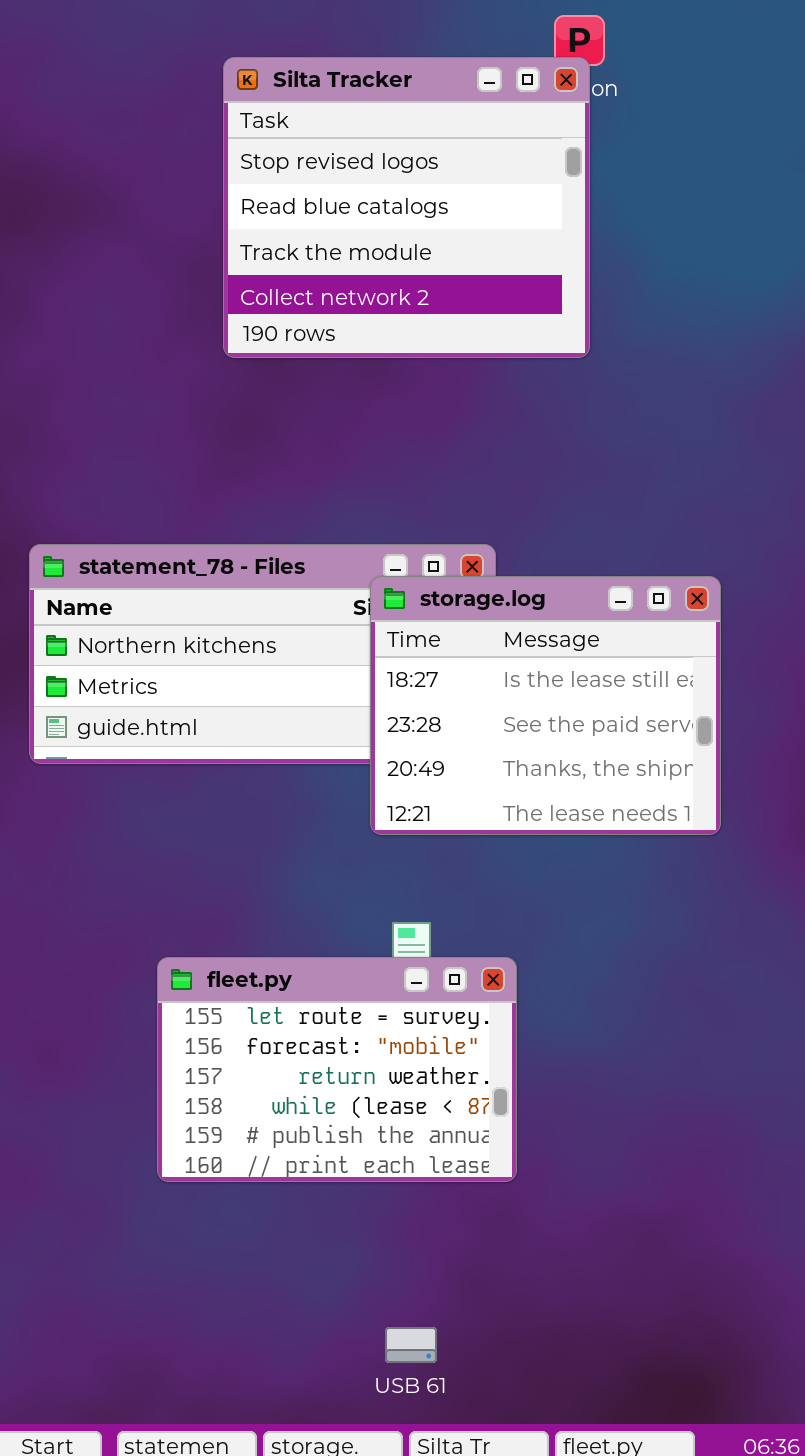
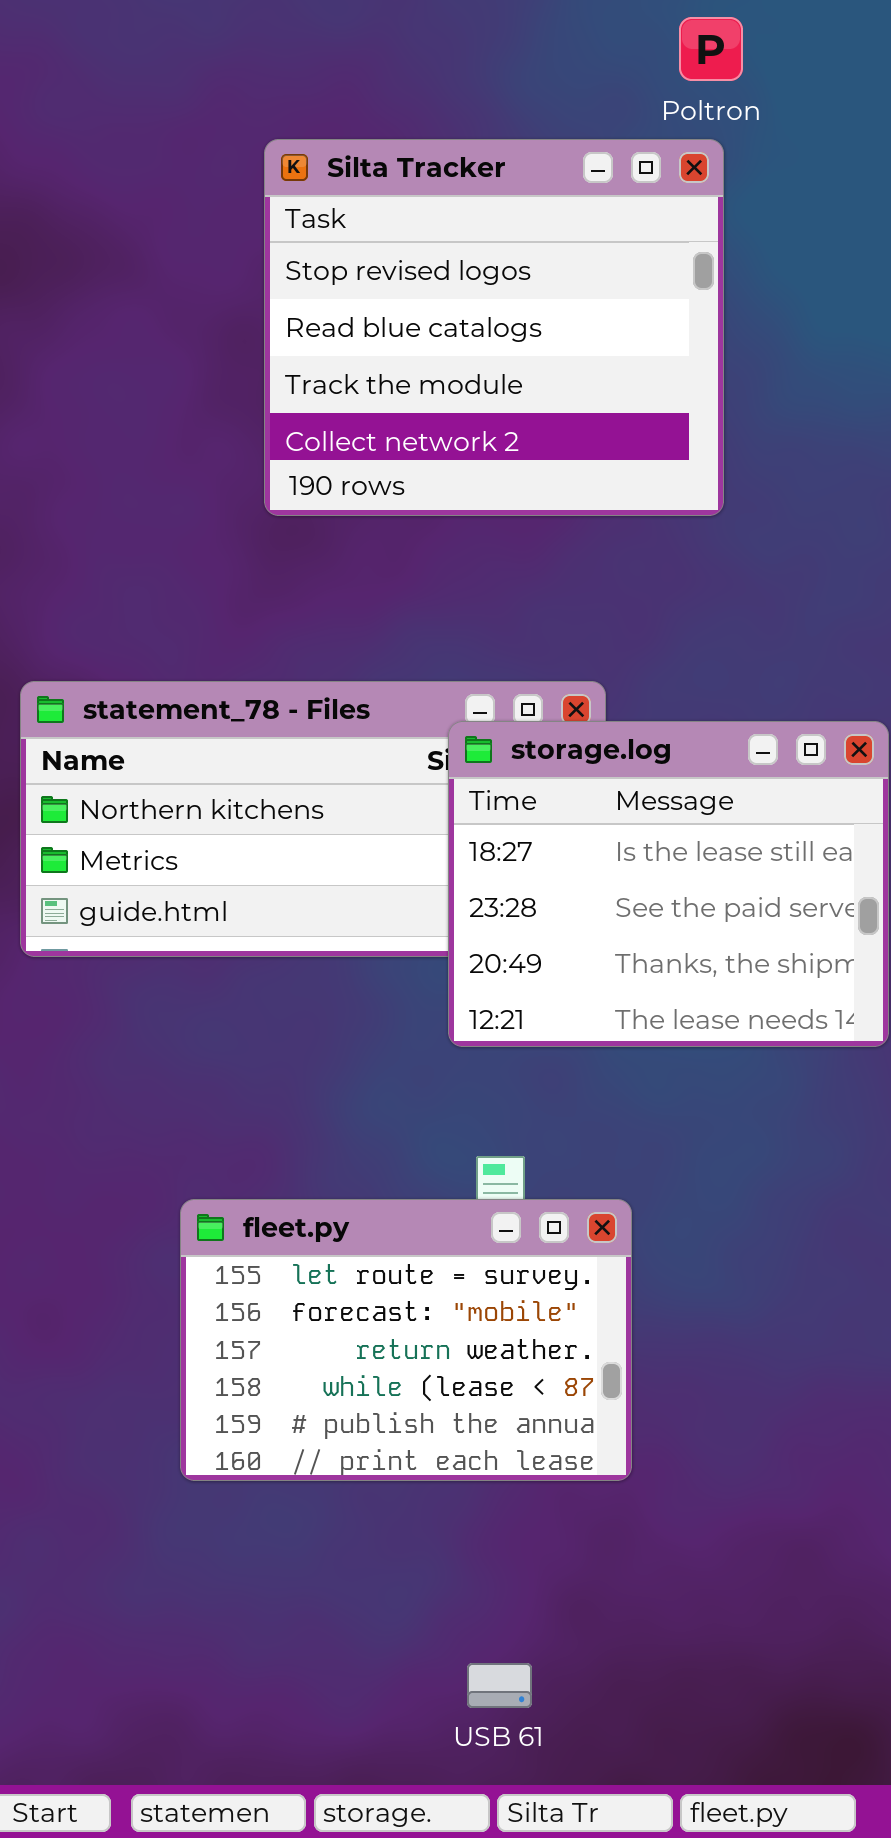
Silta Tracker: [223,57,590,358] -> [264,139,724,516], moved

